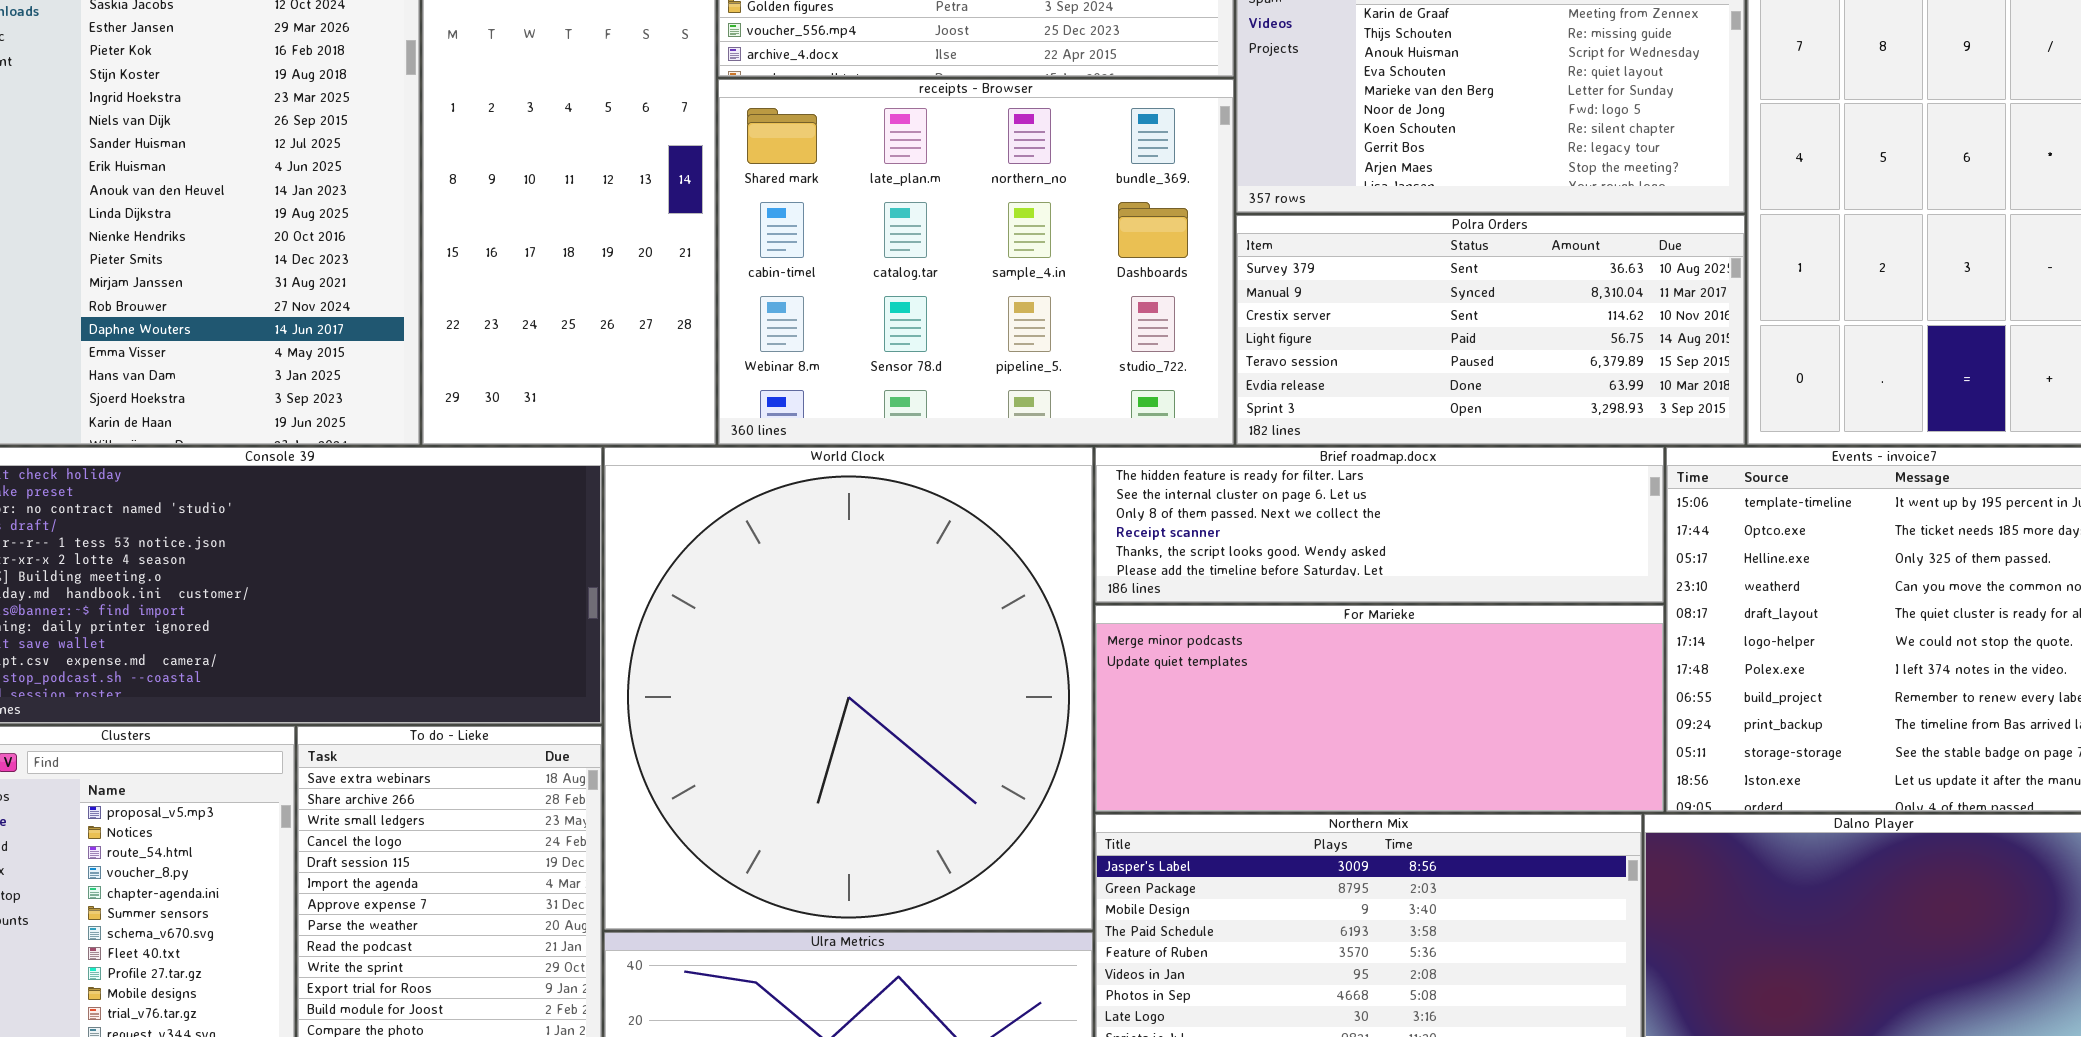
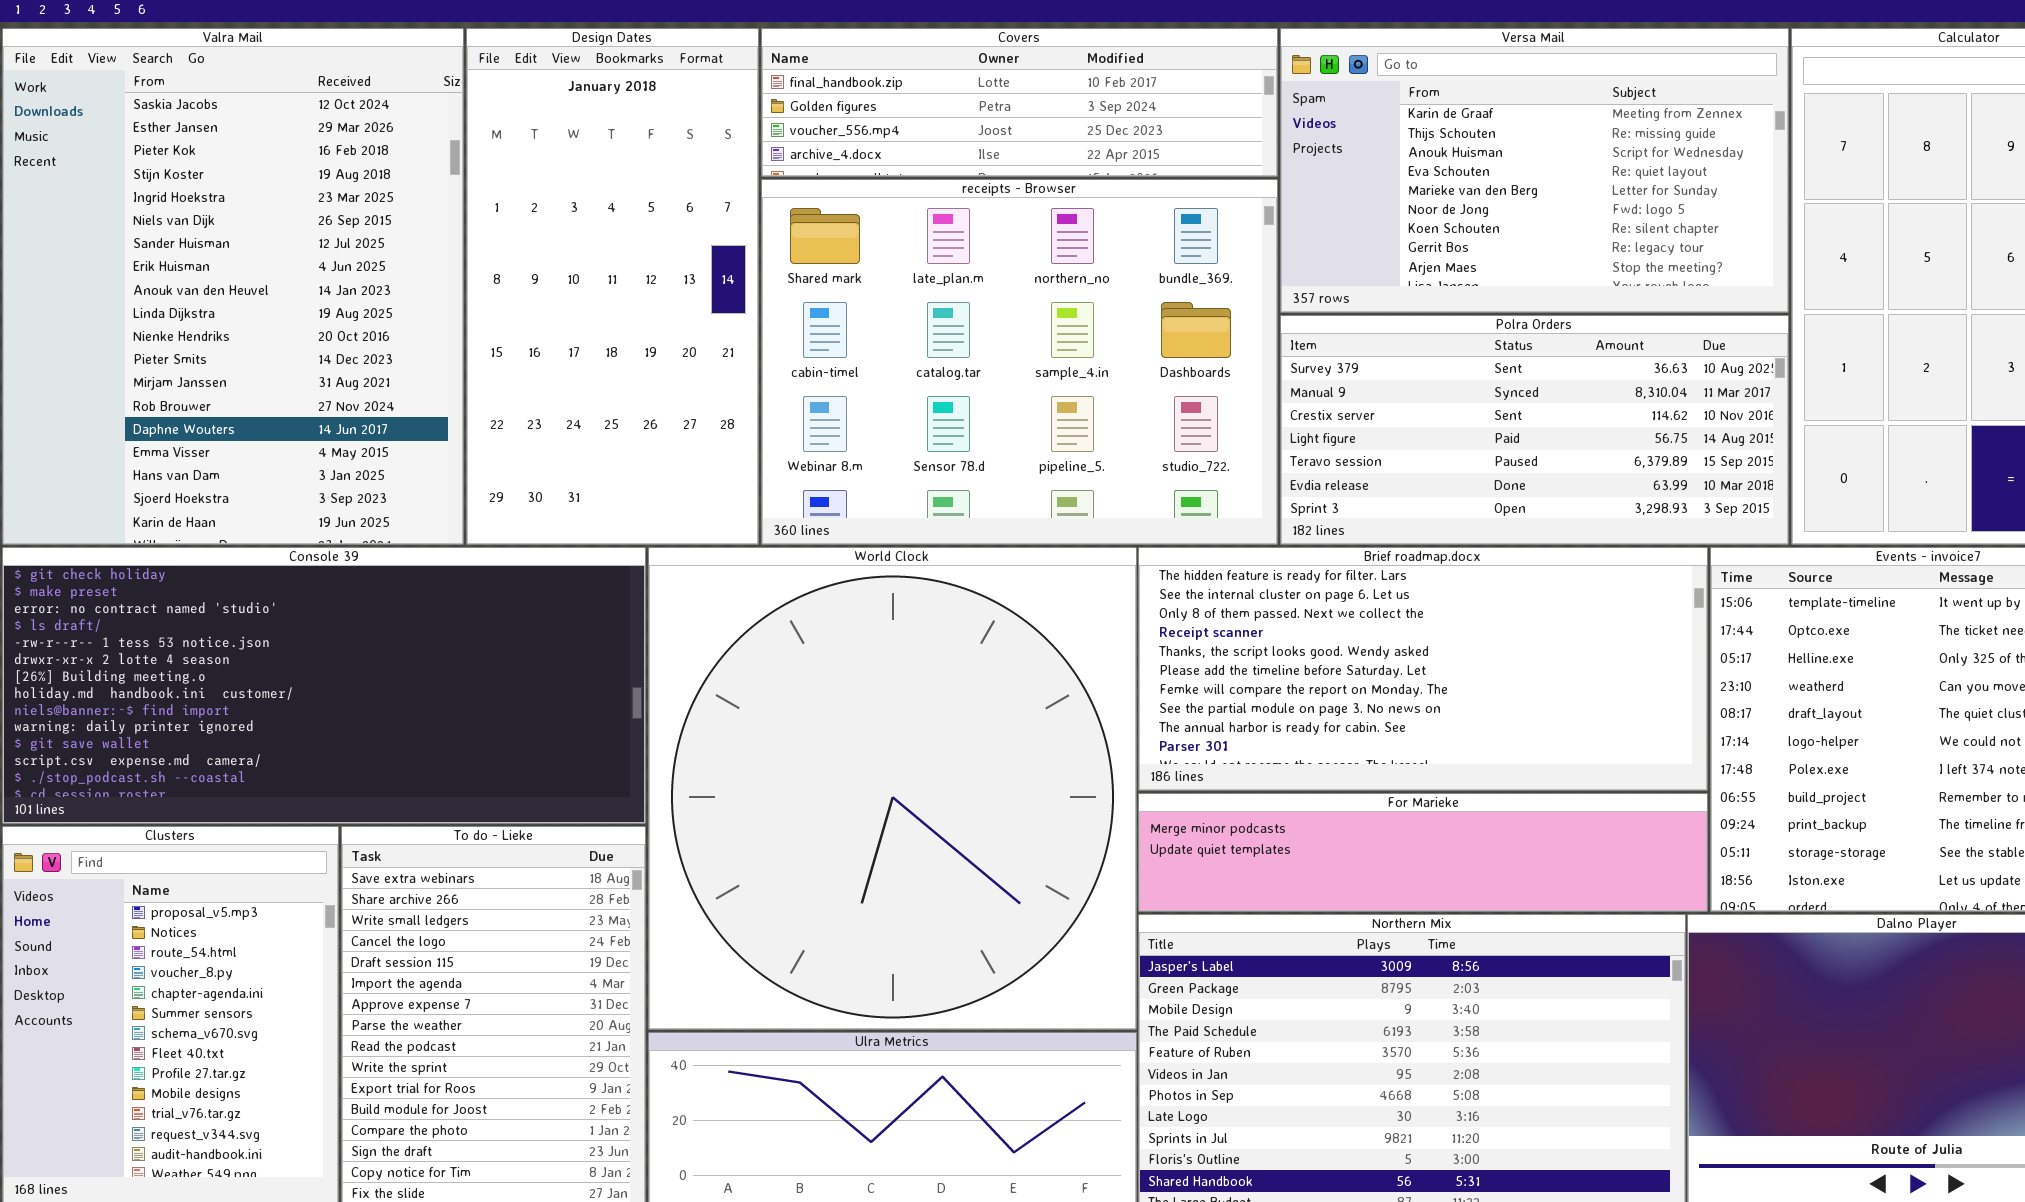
Brief roadmap.docx: [1095,447,1664,603] -> [1138,547,1708,791], resized
For Marieke: [1095,605,1664,812] -> [1138,793,1708,912], resized

